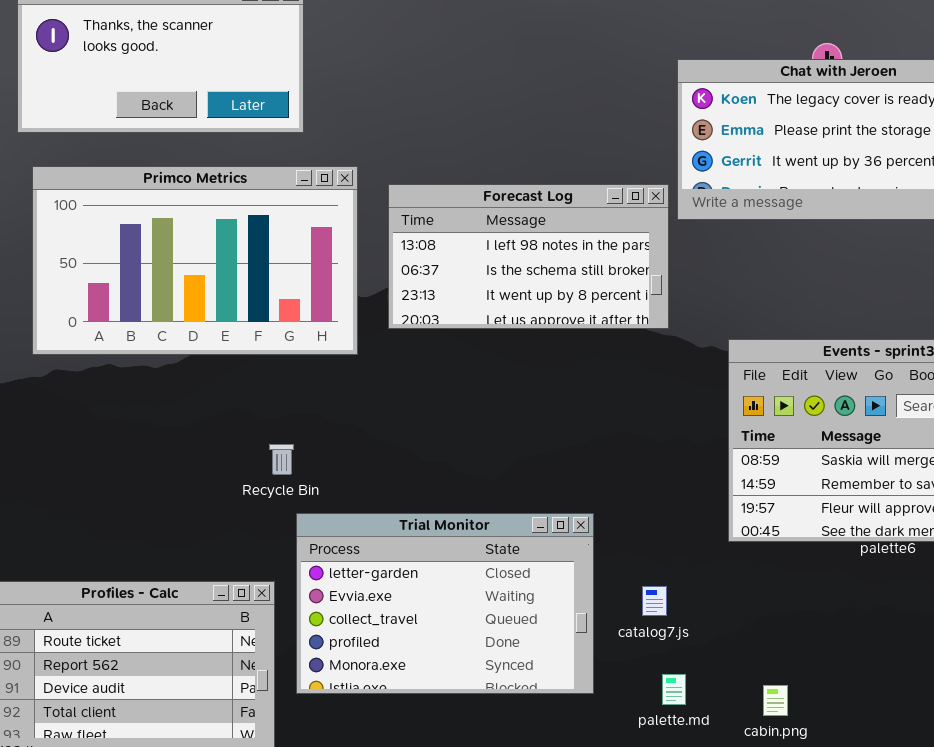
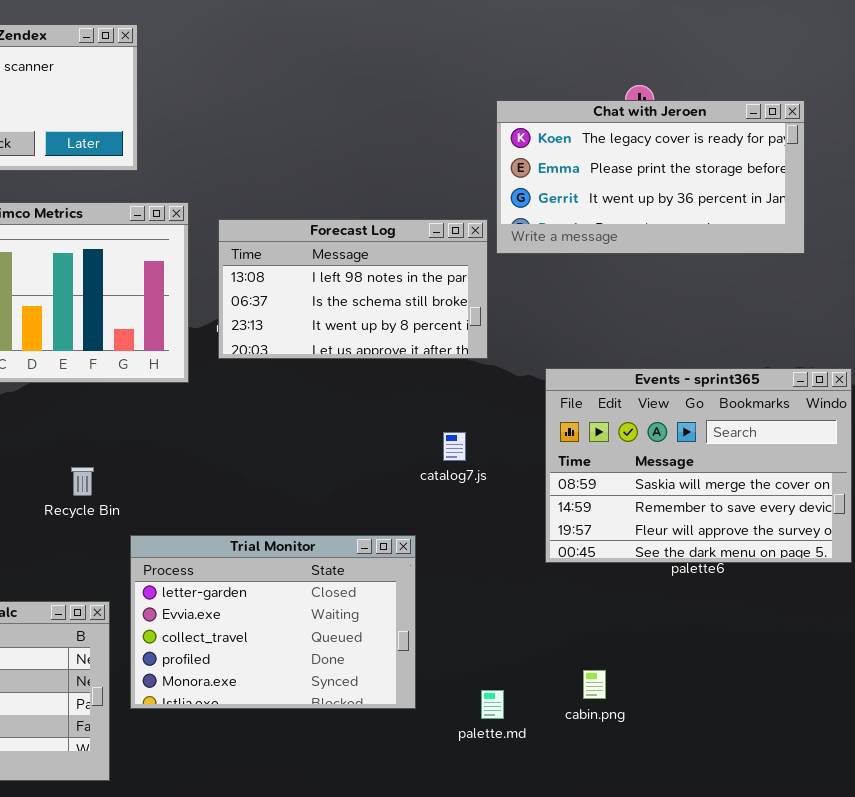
Recycle Bin: [269,444,294,475] -> [71,467,94,496], moved
catalog7.js: [642,586,667,616] -> [443,432,466,461], moved
cabin.png: [763,685,788,716] -> [583,670,606,699], moved

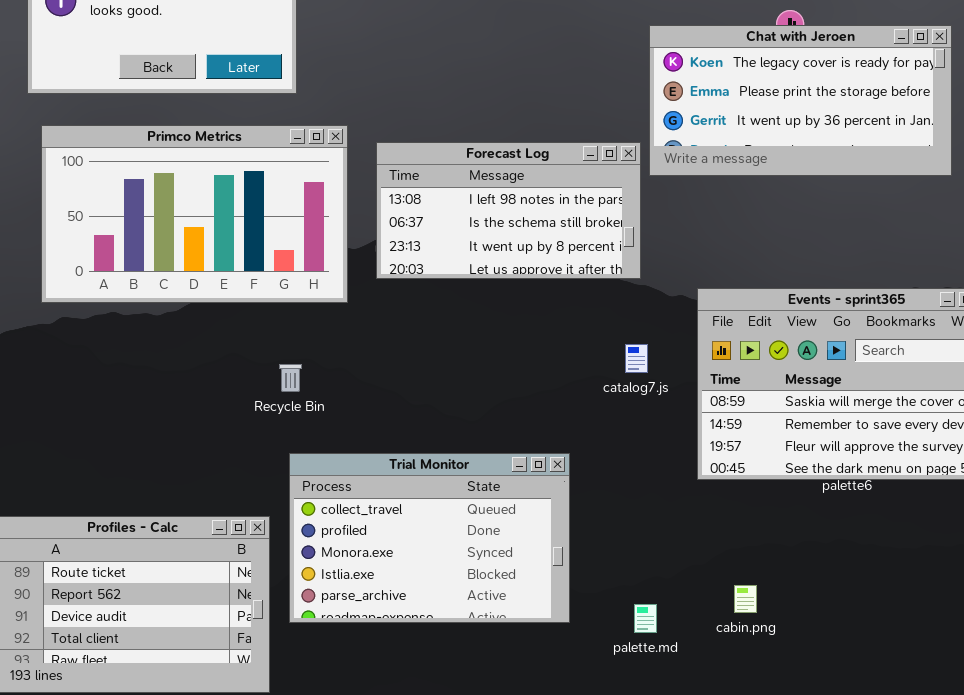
catalog7.js: [443,432,466,461] -> [625,344,648,373], moved
Recycle Bin: [71,467,94,496] -> [279,364,302,392], moved
Trial Monitor: [130,535,416,709] -> [289,453,570,623], scrolled down 2 rows

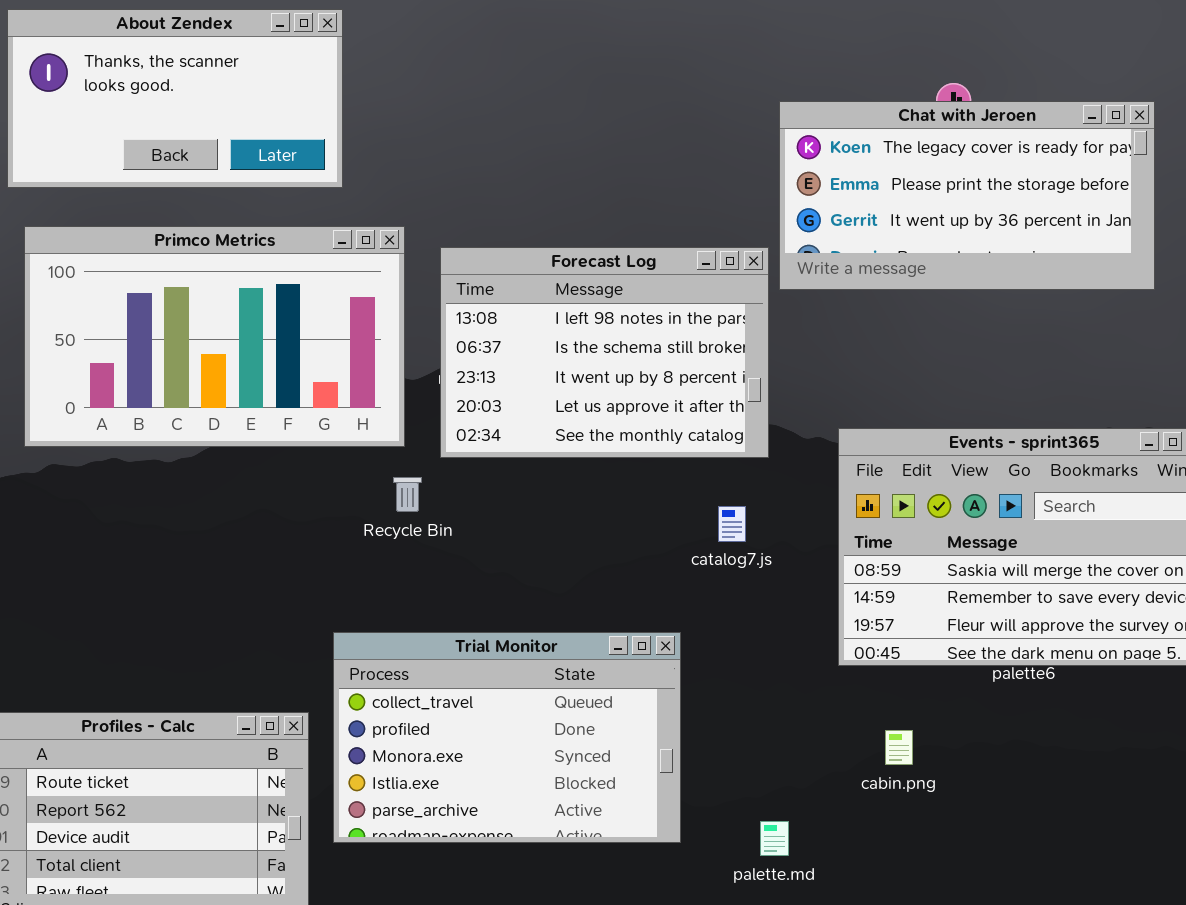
Forecast Log: [376,142,641,279] -> [440,247,769,458], resized
catalog7.js: [625,344,648,373] -> [718,506,746,542], moved
Recycle Bin: [279,364,302,392] -> [393,477,422,512], moved
cabin.png: [734,585,757,613] -> [885,730,913,765], moved

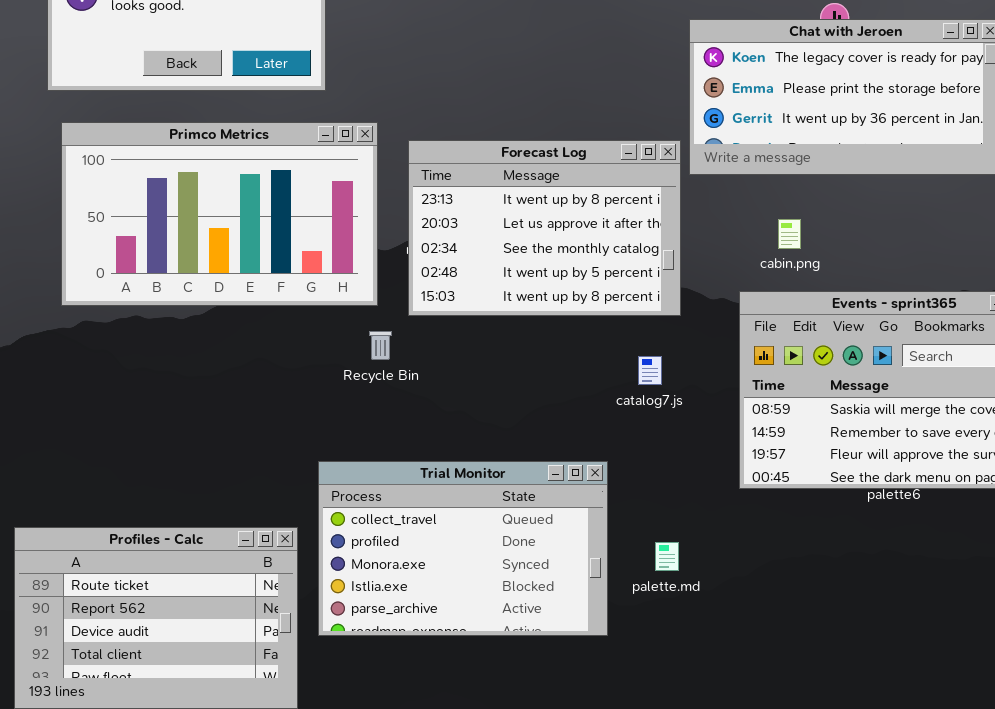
Forecast Log: [440,247,769,458] -> [408,140,681,316], scrolled down 2 rows
cabin.png: [885,730,913,765] -> [778,219,801,249], moved
palette.md: [760,821,789,856] -> [655,542,679,571], moved

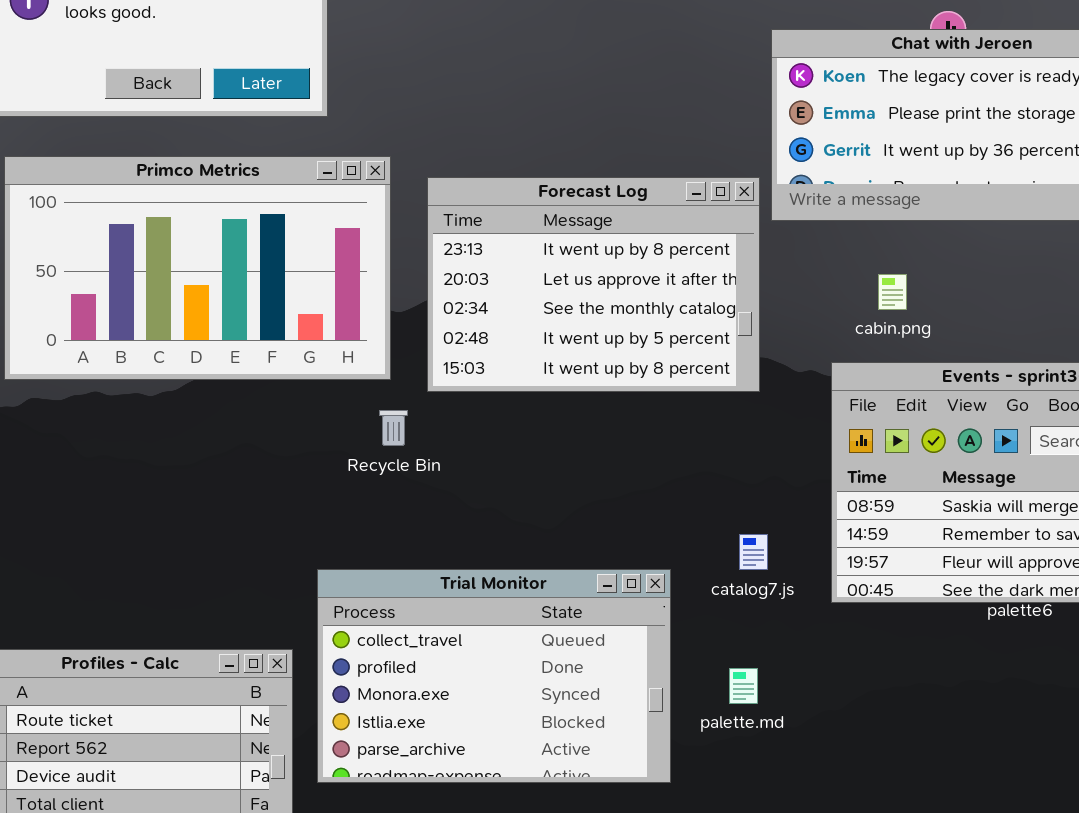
catalog7.js: [638,356,662,385] -> [739,534,768,570], moved

